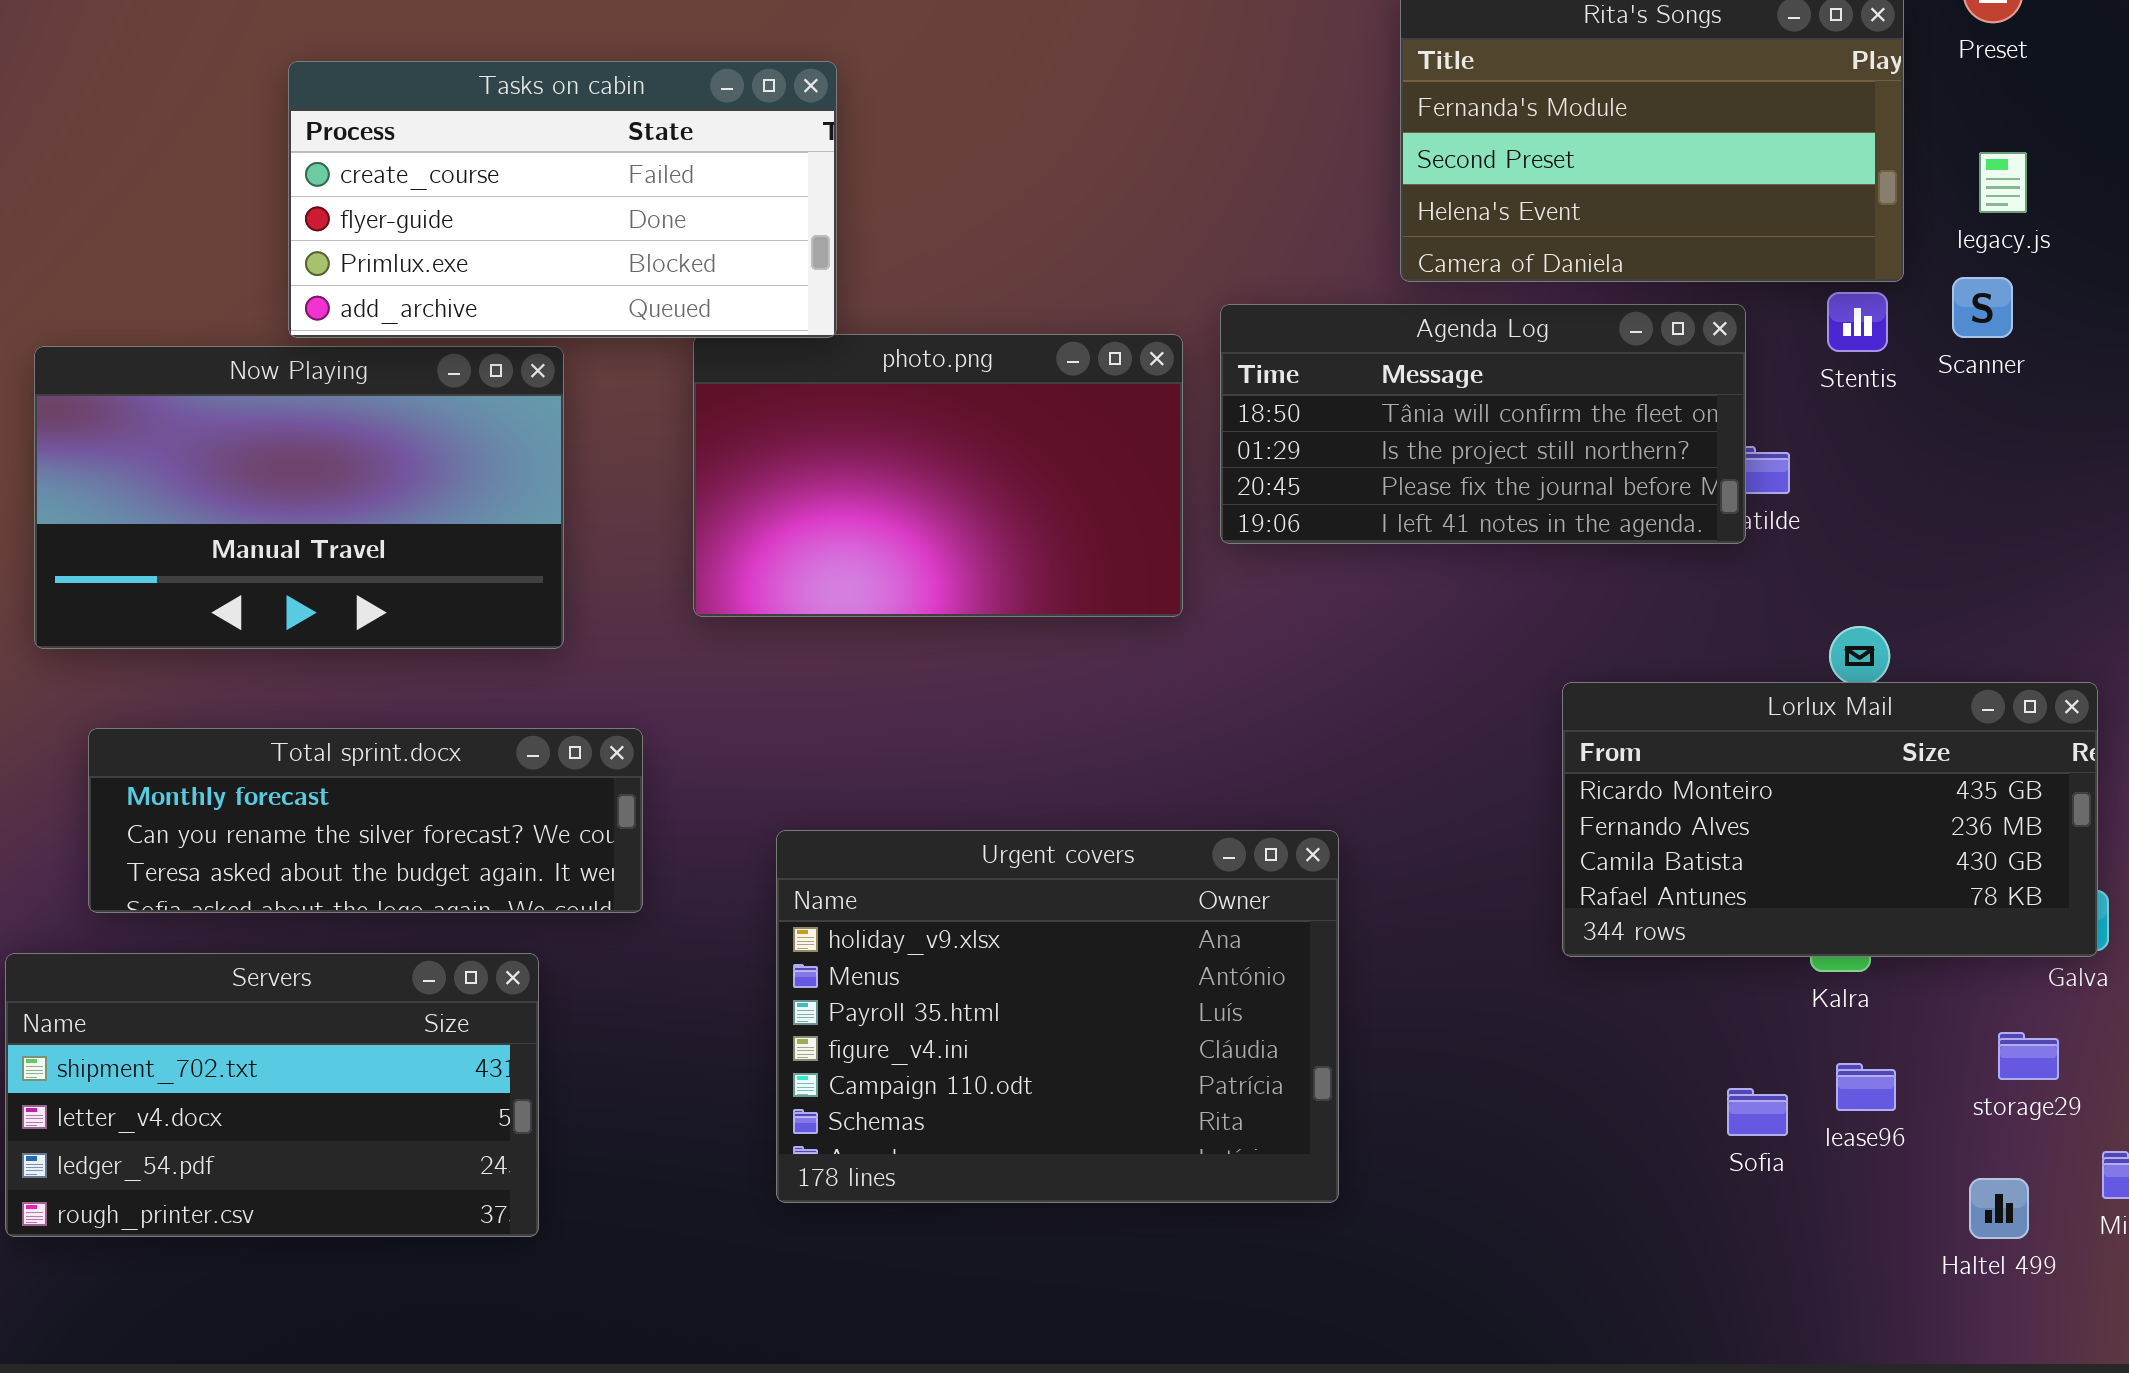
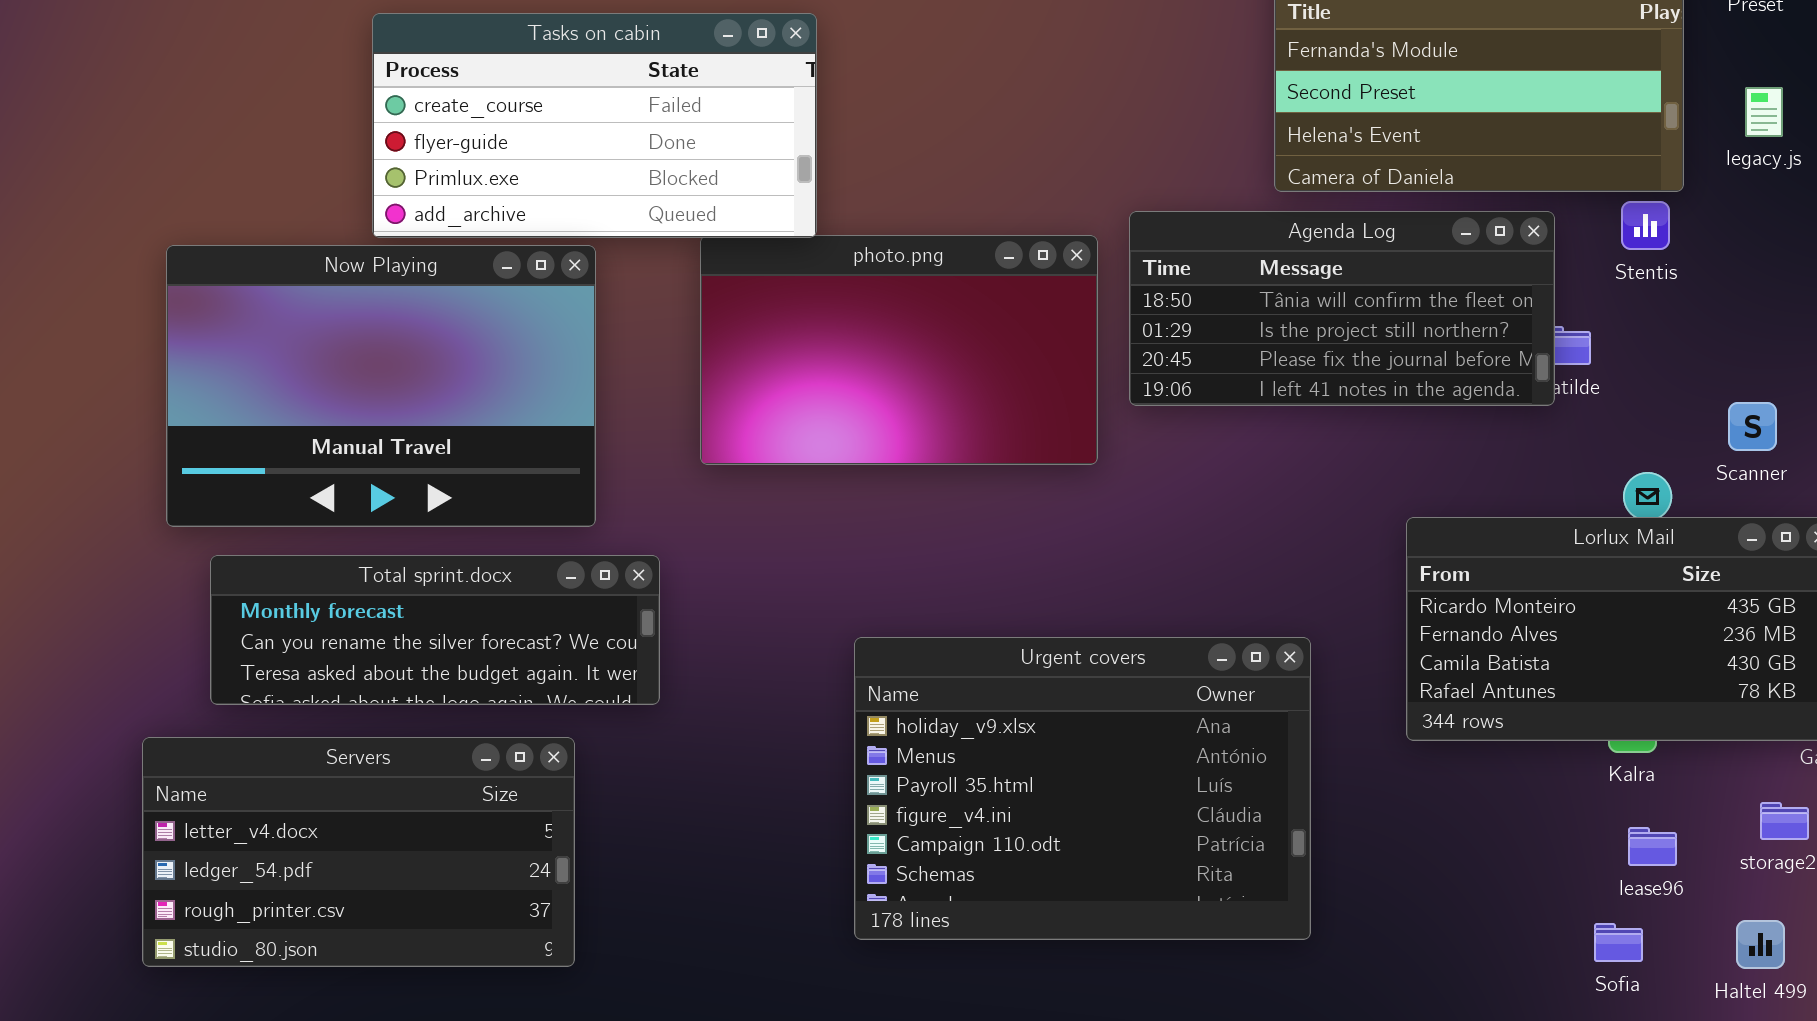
Scanner: [1952,277,2013,338] -> [1728,402,1777,451], moved
Now Playing: [34,346,564,649] -> [166,245,596,527], resized
Urgent covers: [776,830,1339,1203] -> [854,637,1311,940], moved
Servers: [5,953,539,1237] -> [142,737,575,967], scrolled down 1 row
Sofia: [1727,1088,1788,1136] -> [1594,923,1643,962], moved

